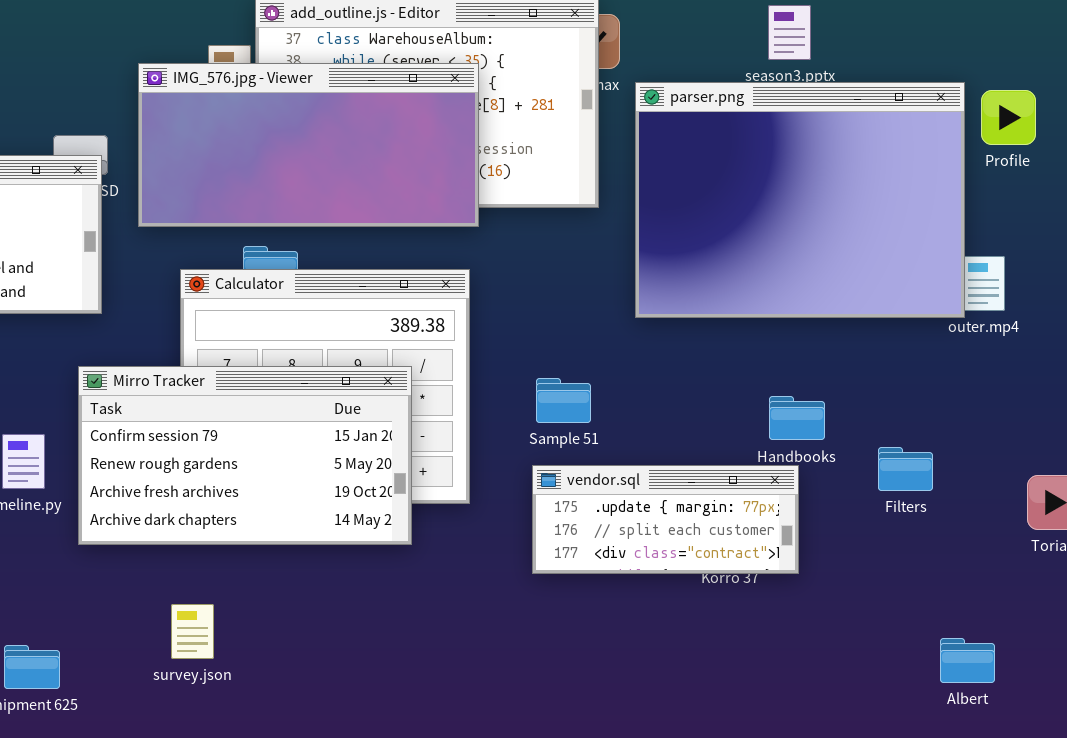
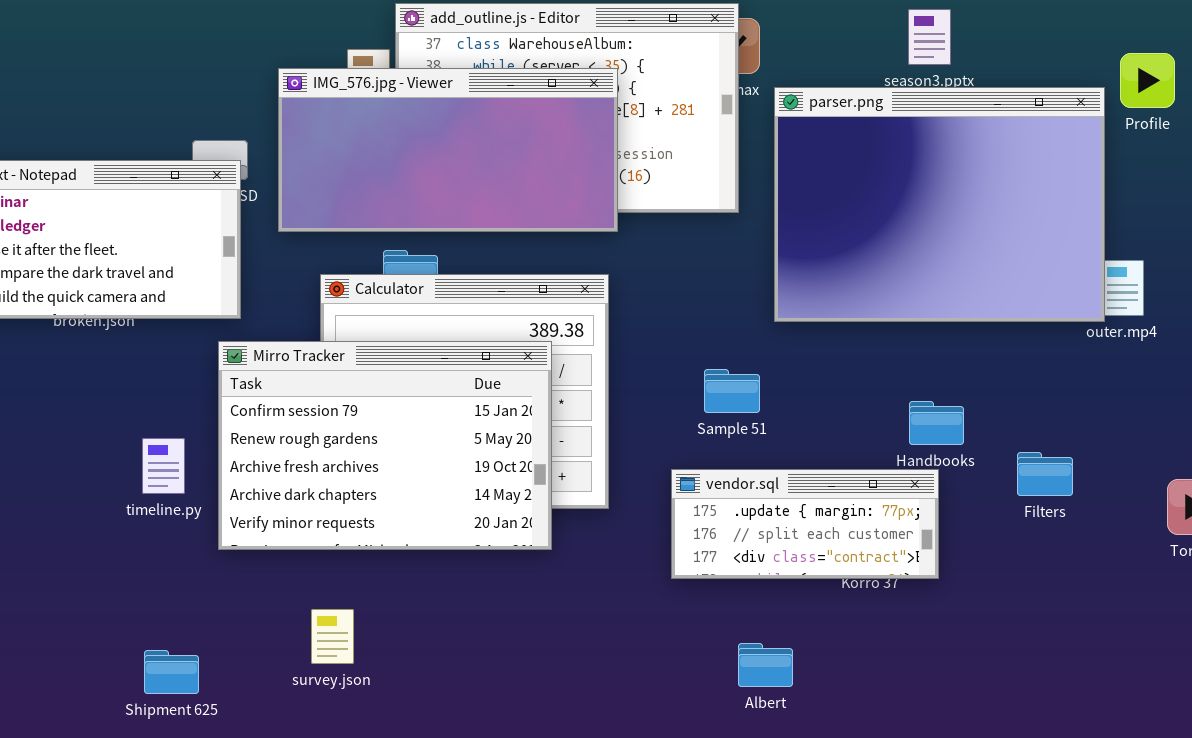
Profile: [981,90,1036,145] -> [1120,53,1175,108], moved
Mirro Tracker: [78,366,412,545] -> [218,341,552,550], resized
Sample 51: [536,378,591,423] -> [704,369,760,413], moved
Albert: [940,638,995,683] -> [738,643,793,687], moved

